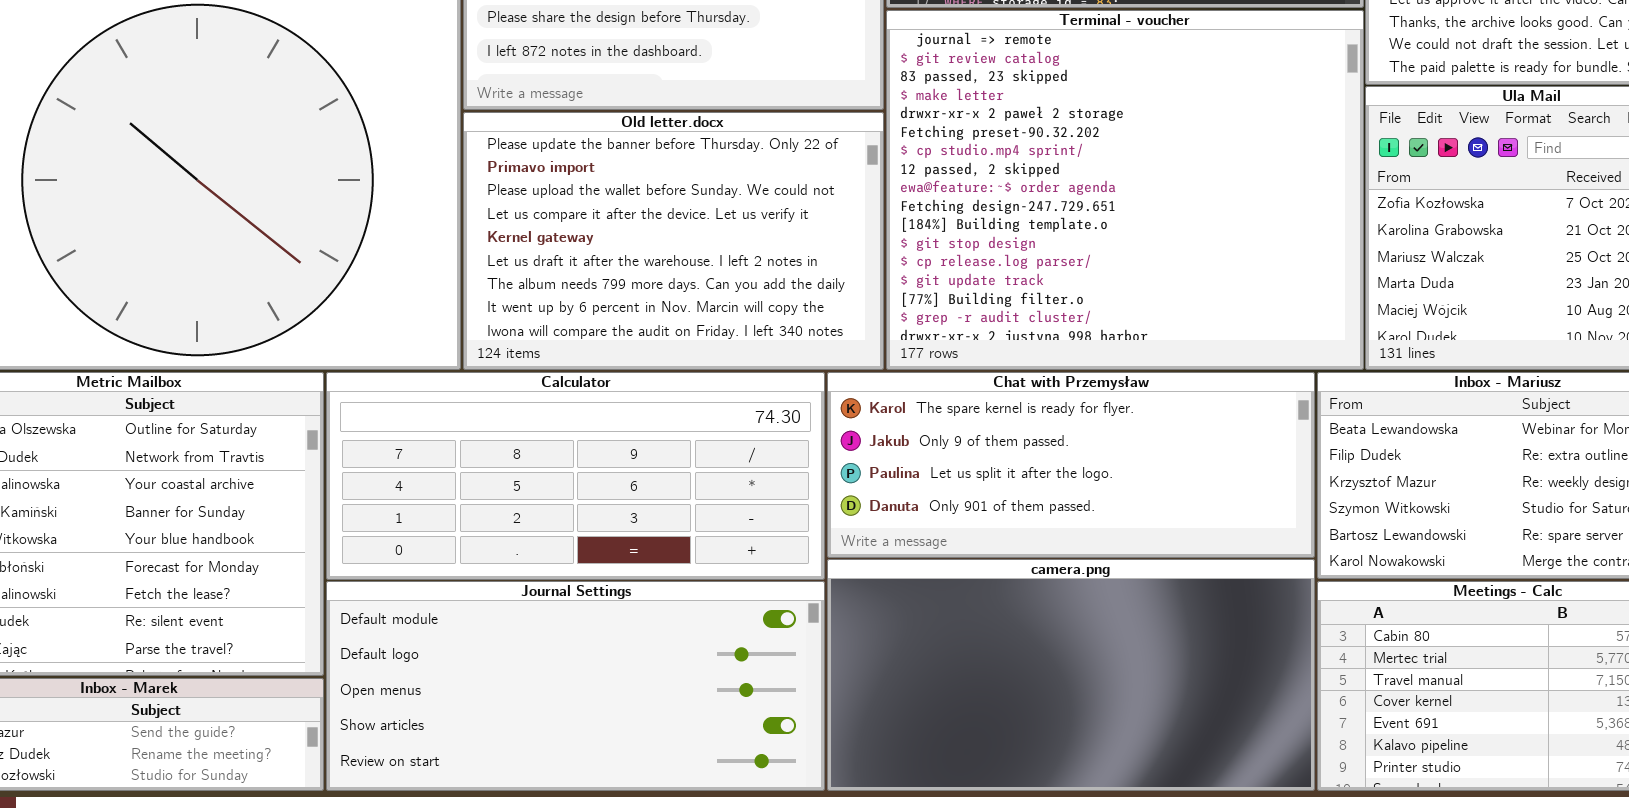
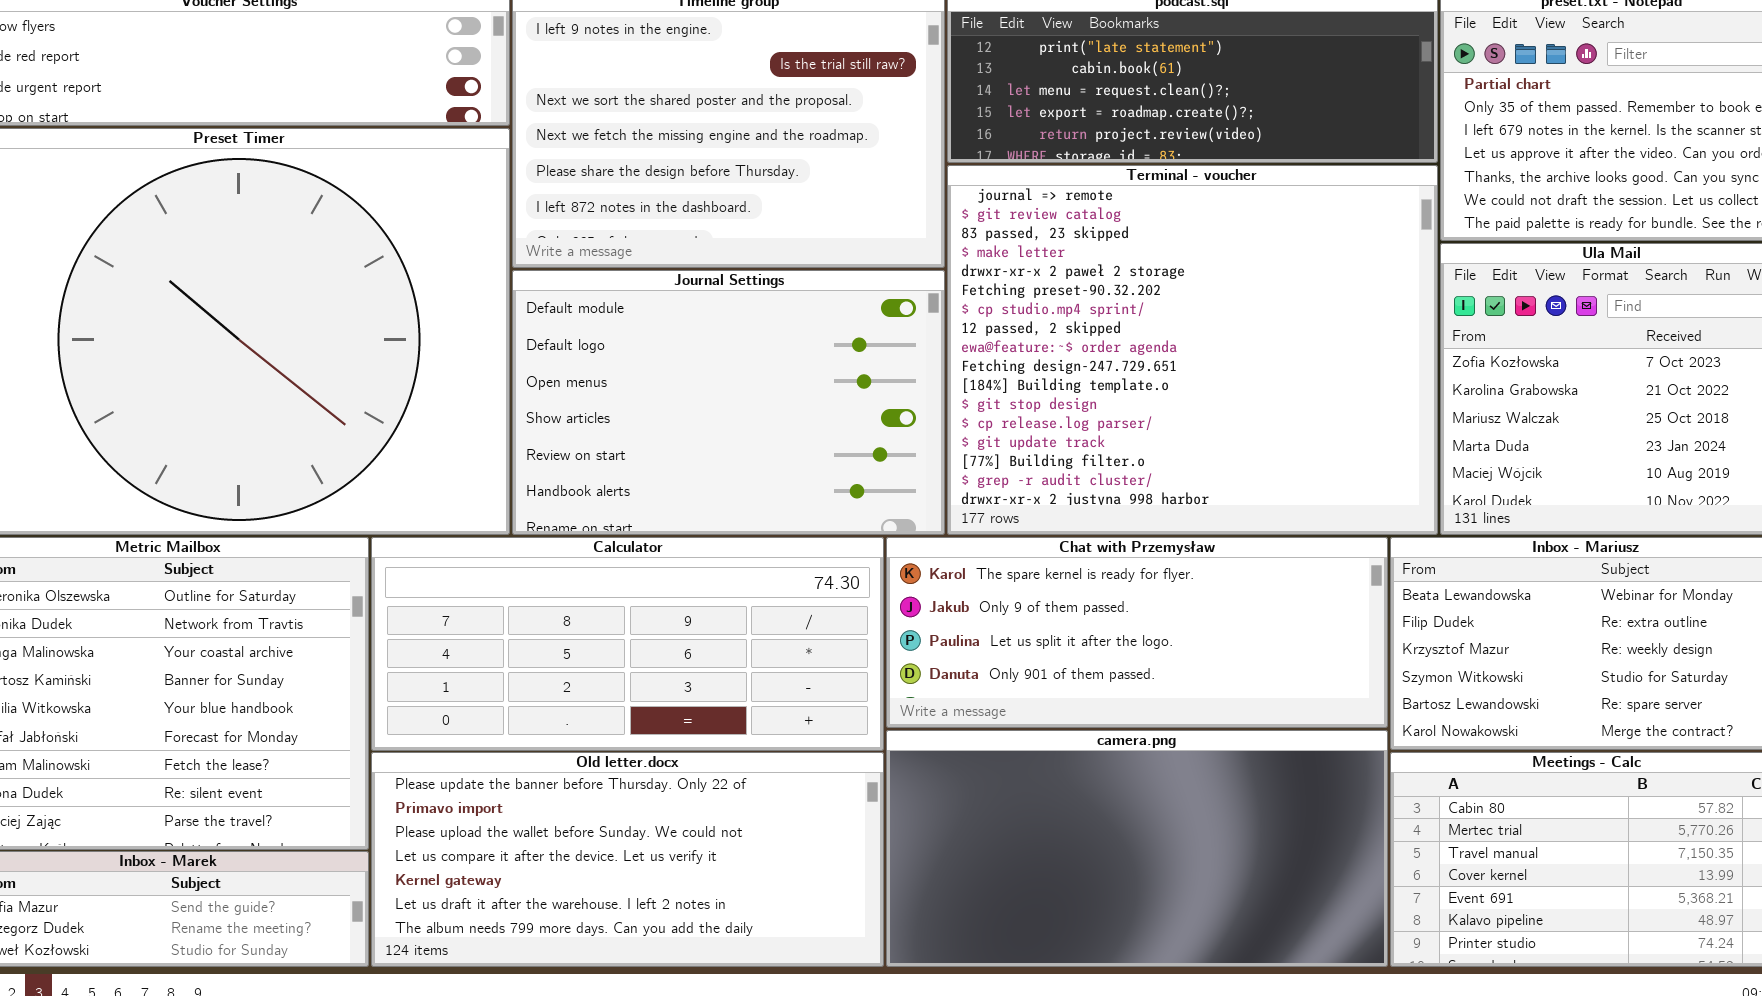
Old letter.docx: [463,112,884,370] -> [371,752,884,967], moved, resized
Journal Settings: [326,581,825,791] -> [512,270,945,535], moved, resized

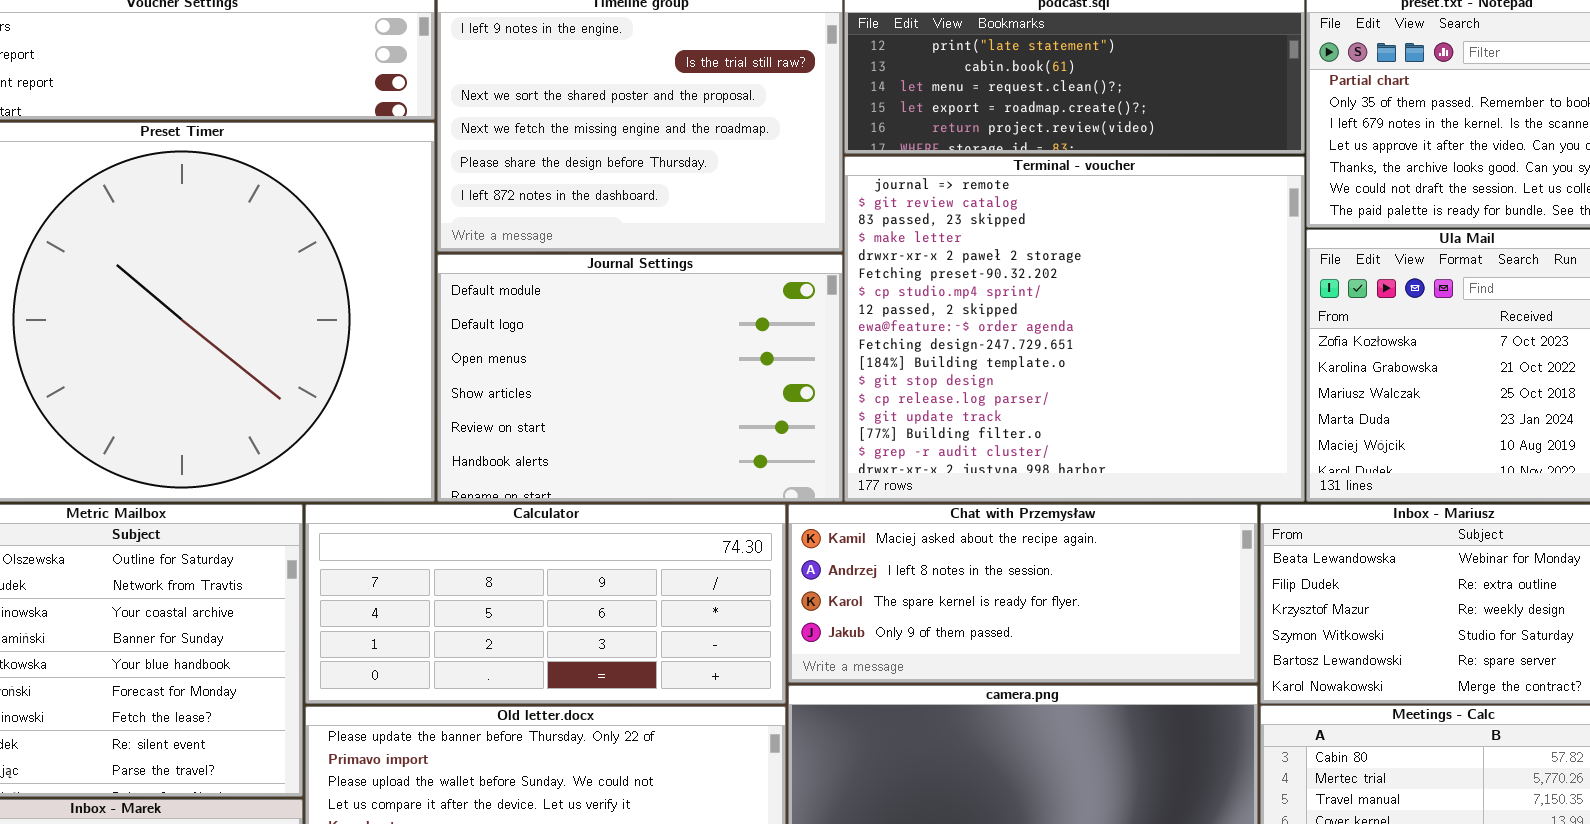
Chat with Przemysław: [886,537,1388,728] -> [788,504,1258,683], scrolled up 2 rows

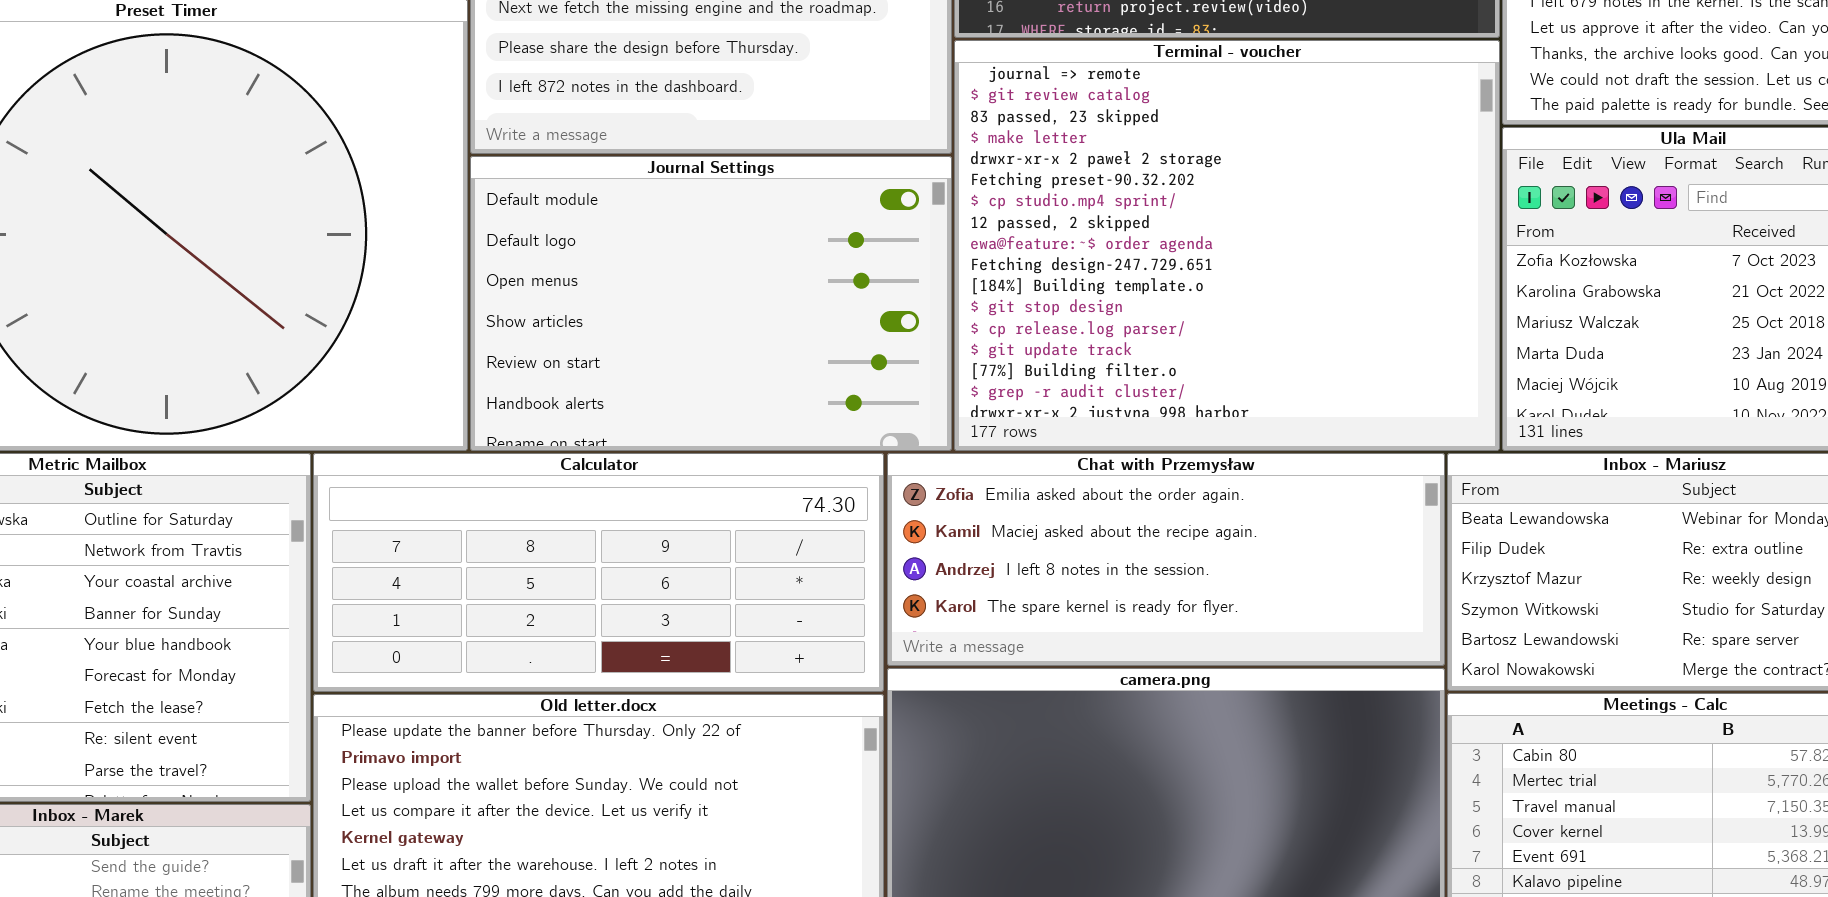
Chat with Przemysław: [788,504,1258,683] -> [887,453,1445,666], scrolled up 1 row

